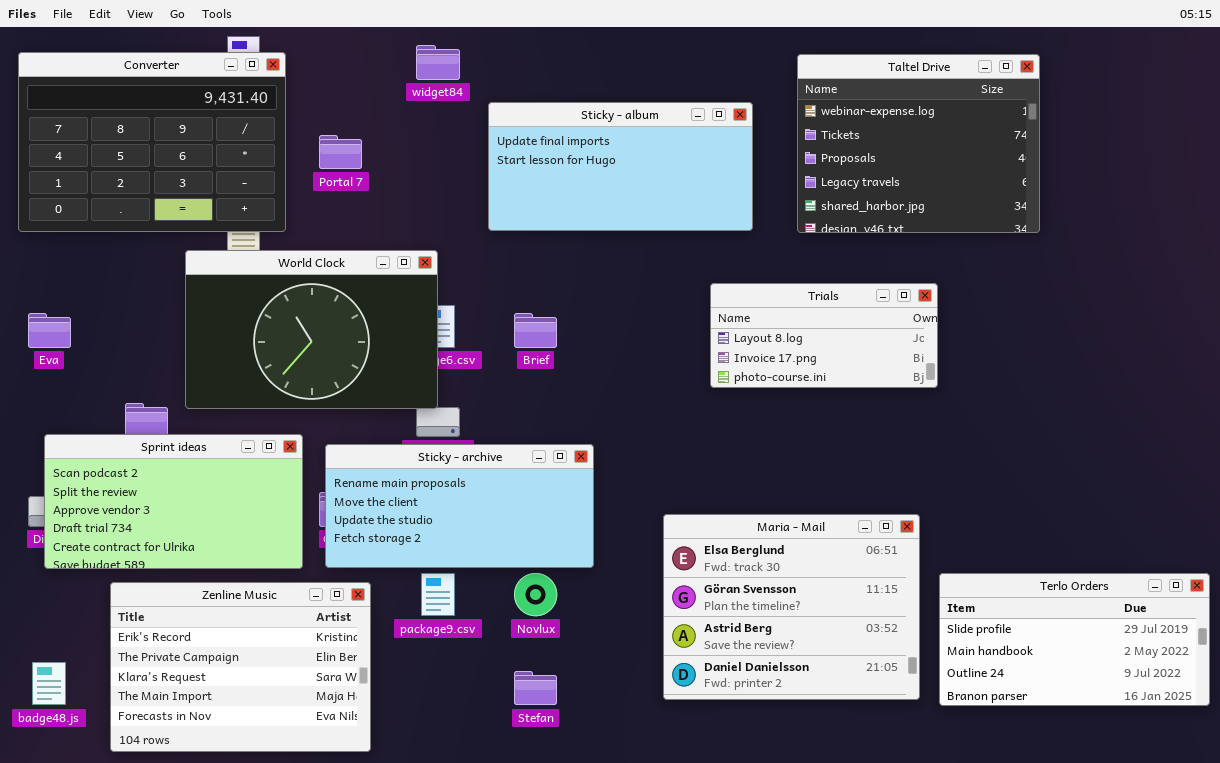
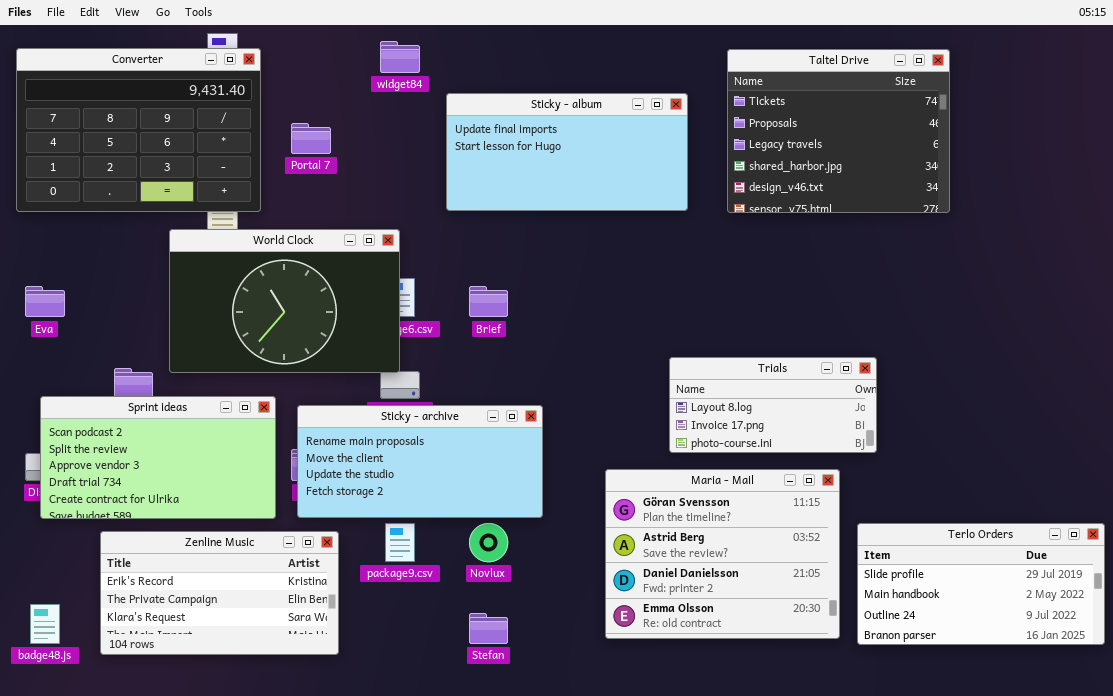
Taltel Drive: [797,54,1040,233] -> [727,49,950,213], scrolled down 1 row
Trials: [710,283,938,388] -> [669,357,877,453], moved
Maria - Mail: [663,514,920,700] -> [605,469,840,639], scrolled down 1 row
Zenline Music: [110,582,371,752] -> [100,531,339,655], resized

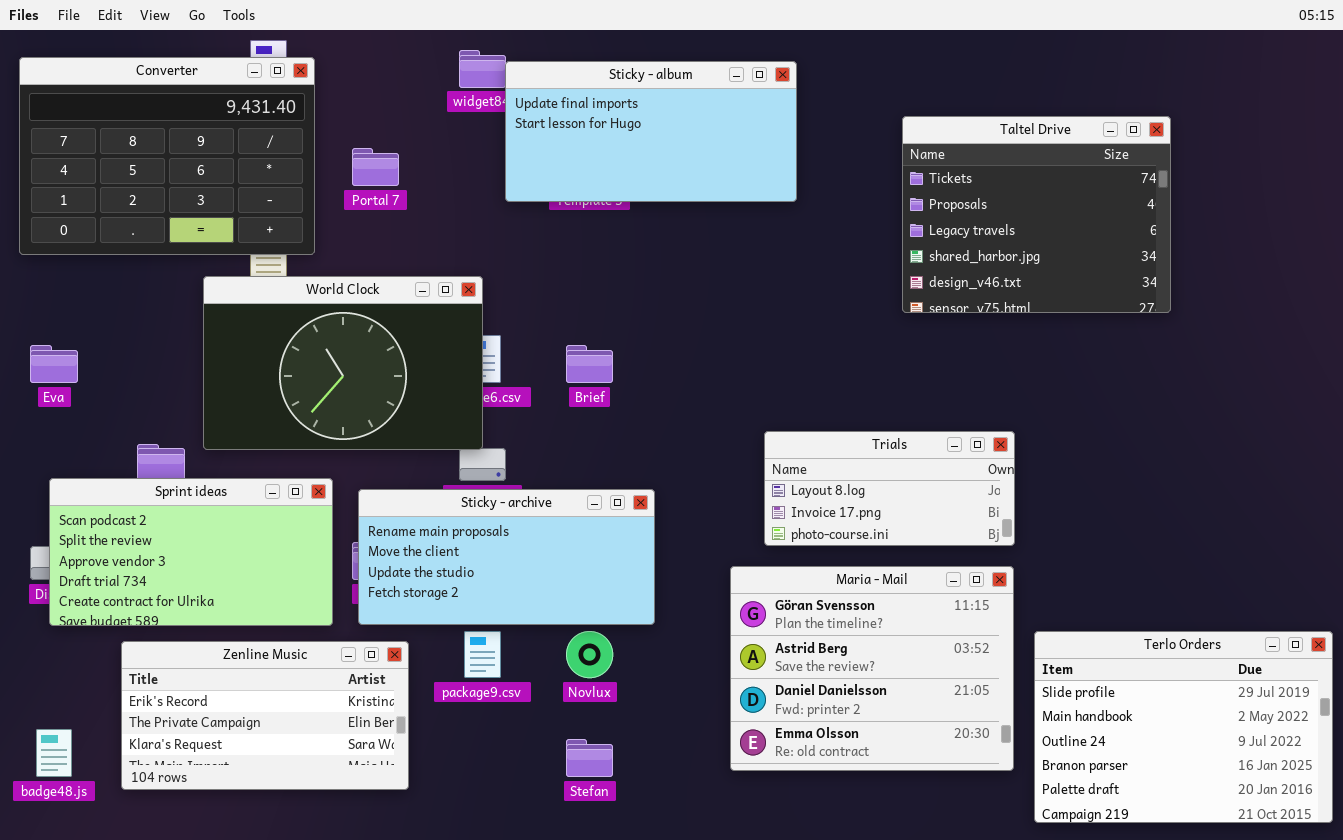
Taltel Drive: [727,49,950,213] -> [902,116,1171,313], moved
Sticky - album: [446,93,688,211] -> [505,61,797,202], moved
Trials: [669,357,877,453] -> [764,431,1015,546], moved
Terlo Orders: [857,523,1105,645] -> [1034,631,1333,823], resized

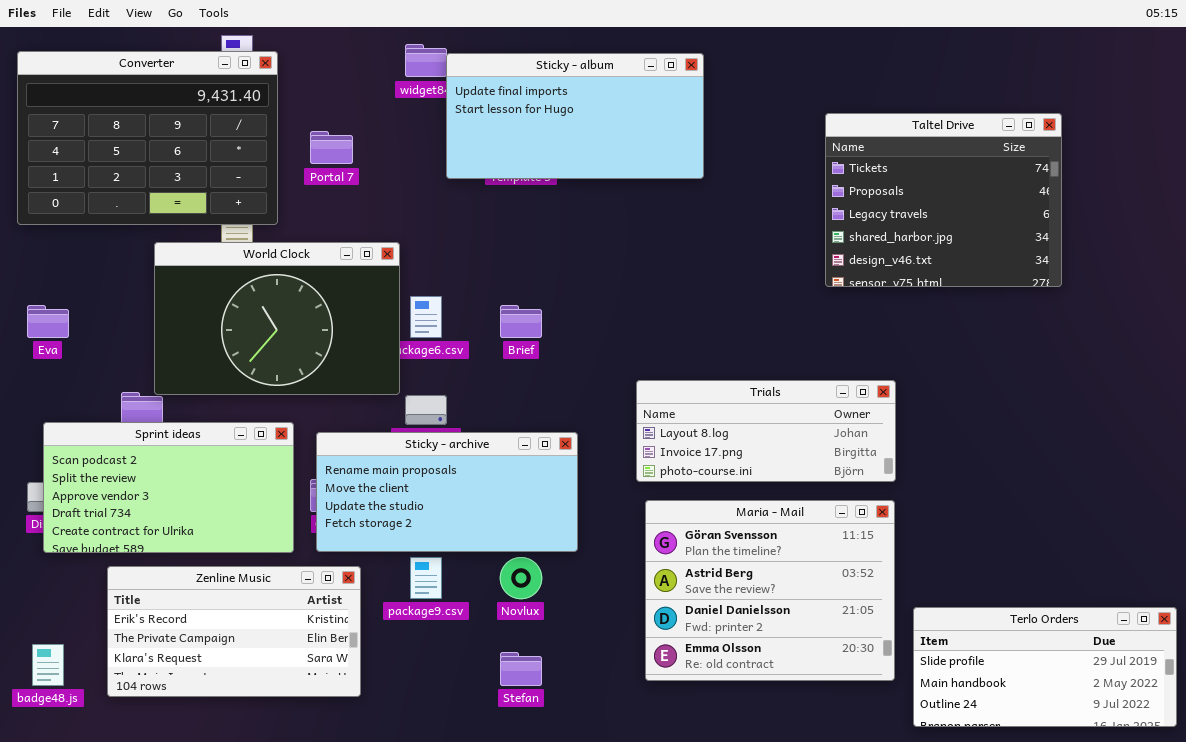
Taltel Drive: [902,116,1171,313] -> [825,113,1062,287], moved
World Clock: [203,276,483,450] -> [154,242,400,395], moved
Trials: [764,431,1015,546] -> [636,380,896,482], resized
Terlo Orders: [1034,631,1333,823] -> [913,607,1177,727], resized

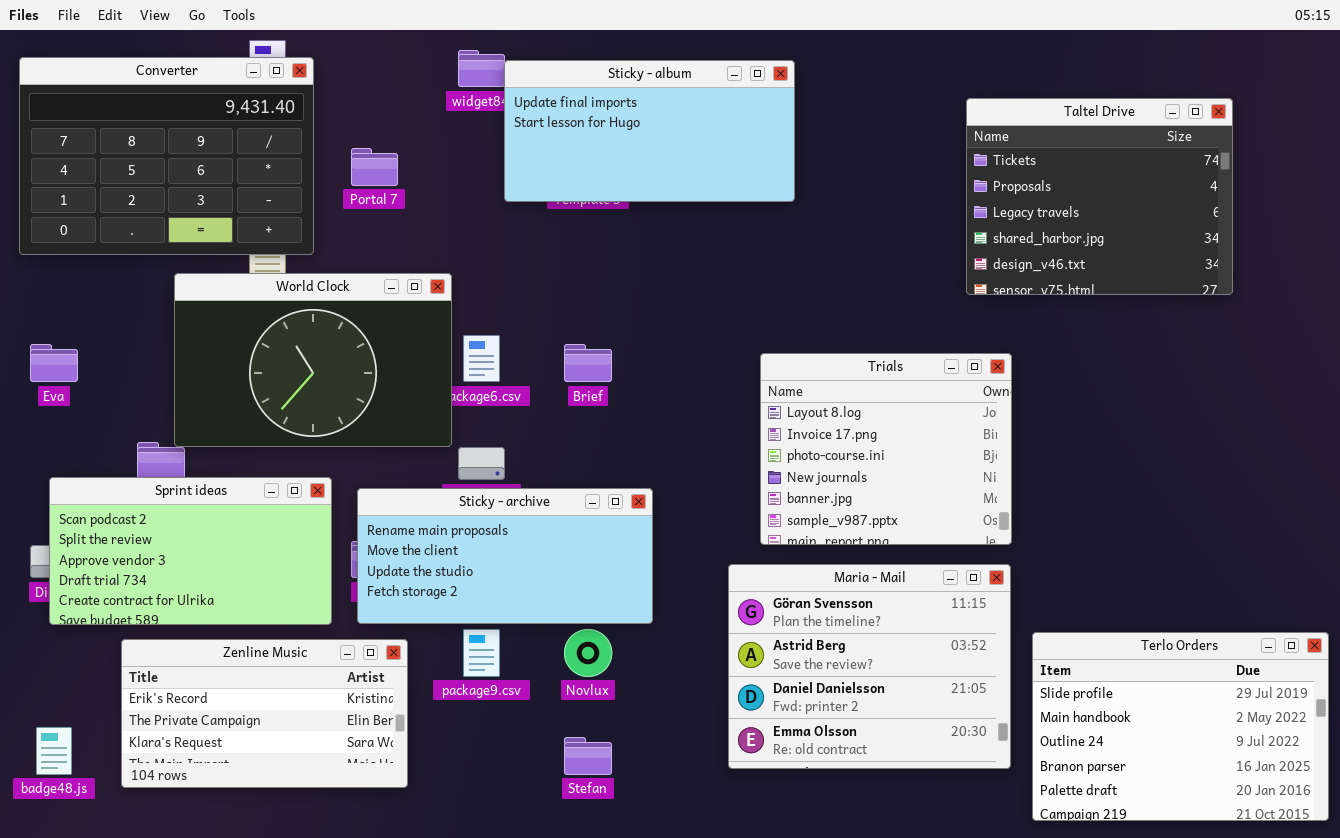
Taltel Drive: [825,113,1062,287] -> [966,98,1233,295], moved
Trials: [636,380,896,482] -> [760,353,1012,545], resized
Terlo Orders: [913,607,1177,727] -> [1032,632,1329,821], resized

